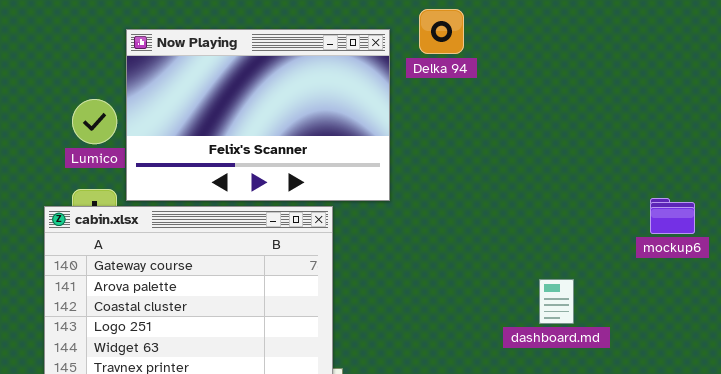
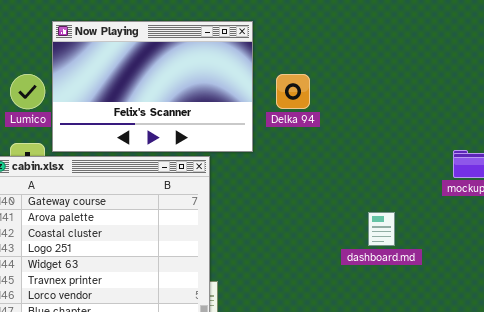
Delka 94: [419,9,464,54] -> [276,74,310,109], moved

